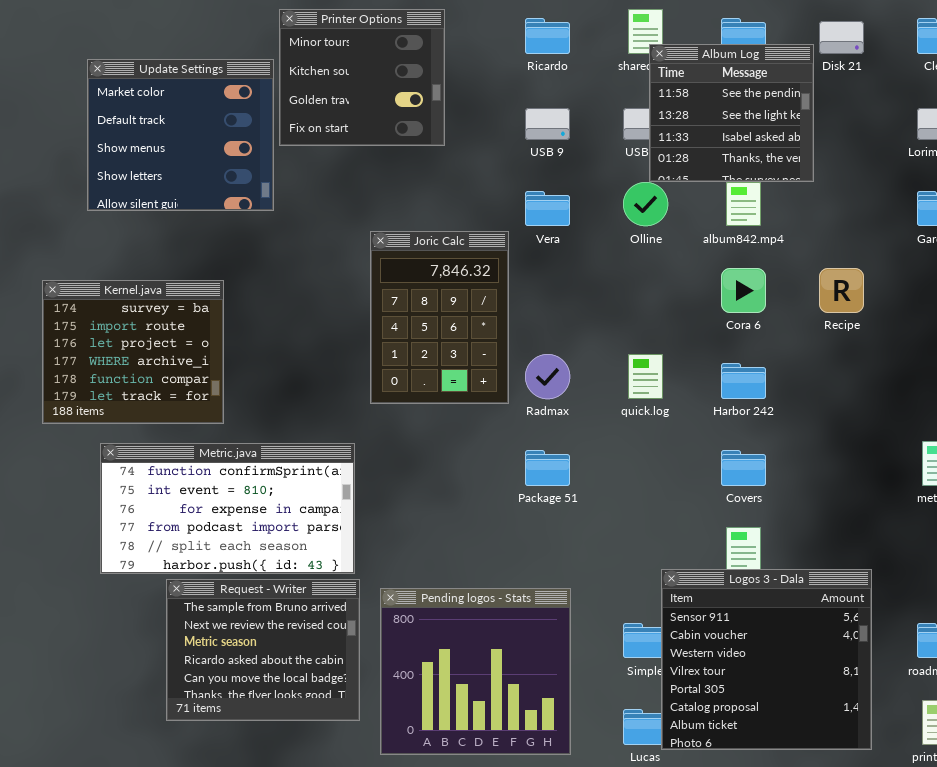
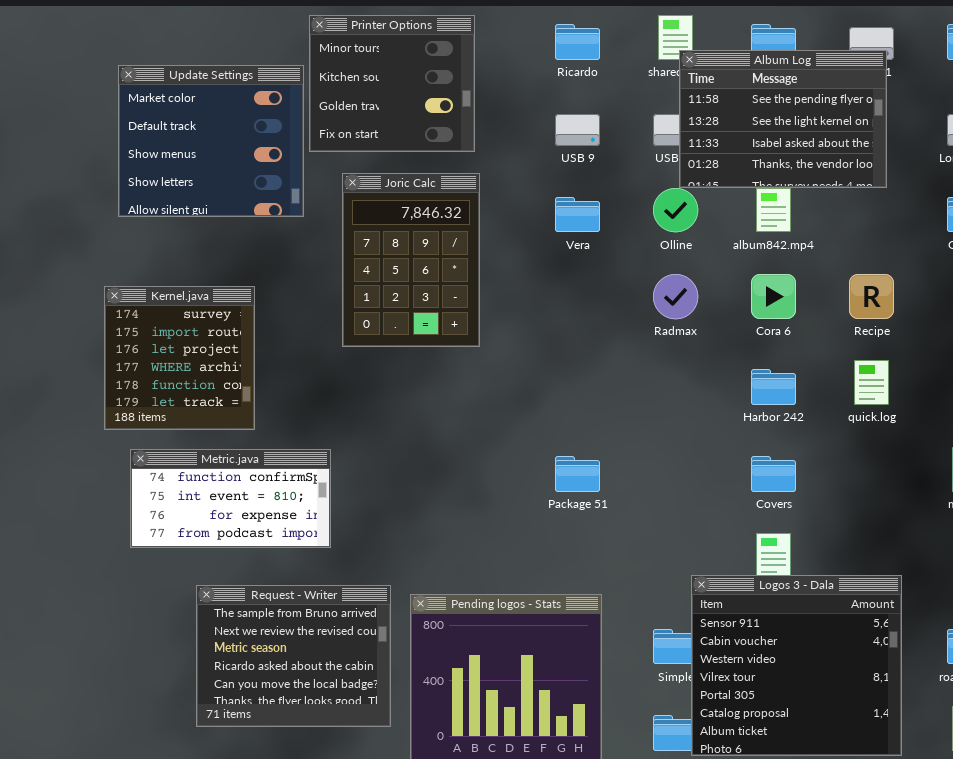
Album Log: [649,44,814,182] -> [679,50,887,188], resized
Joric Calc: [370,231,509,404] -> [342,173,480,347], moved
Kernel.java: [42,280,224,424] -> [104,286,255,430], resized
Radmax: [525,354,570,399] -> [653,274,698,319], moved
quick.log: [628,354,663,399] -> [854,360,889,405], moved
Metric.java: [100,443,355,574] -> [130,449,331,548], resized

